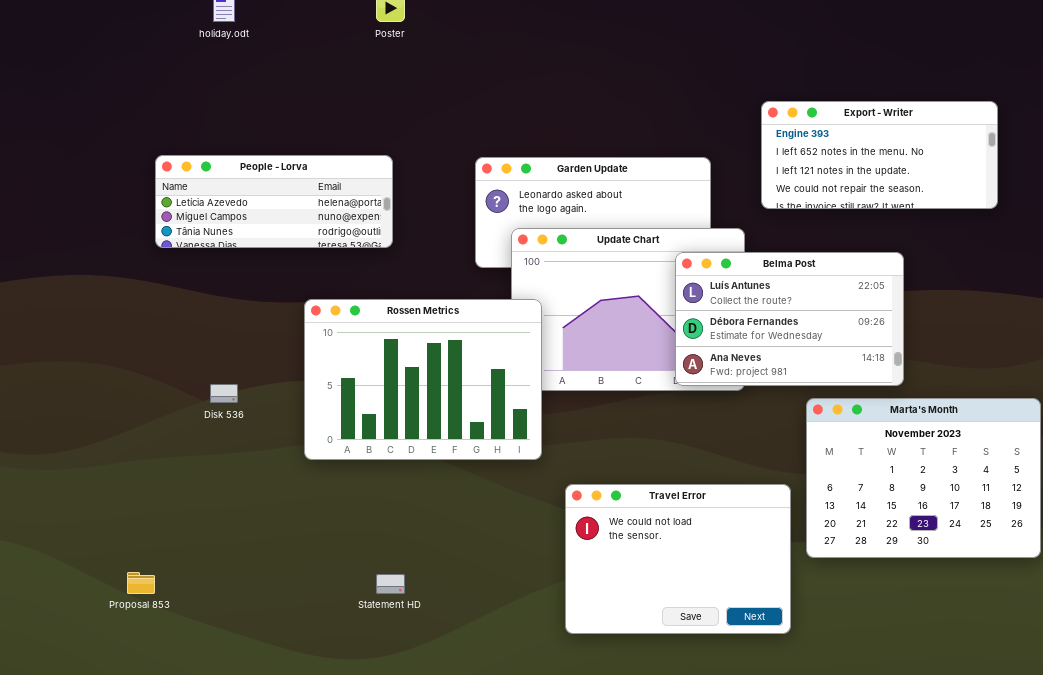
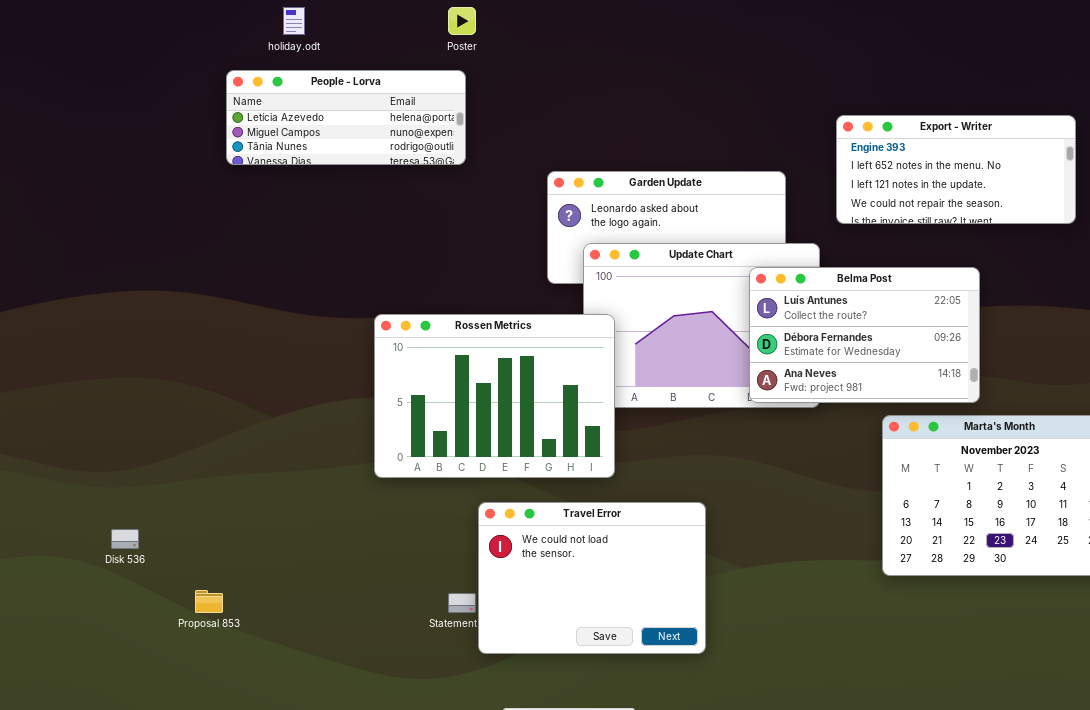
People - Lorva: [155,155,393,248] -> [226,70,466,165], moved
Disk 536: [210,384,238,403] -> [111,529,139,549], moved
Travel Error: [565,484,791,634] -> [478,502,706,654], moved

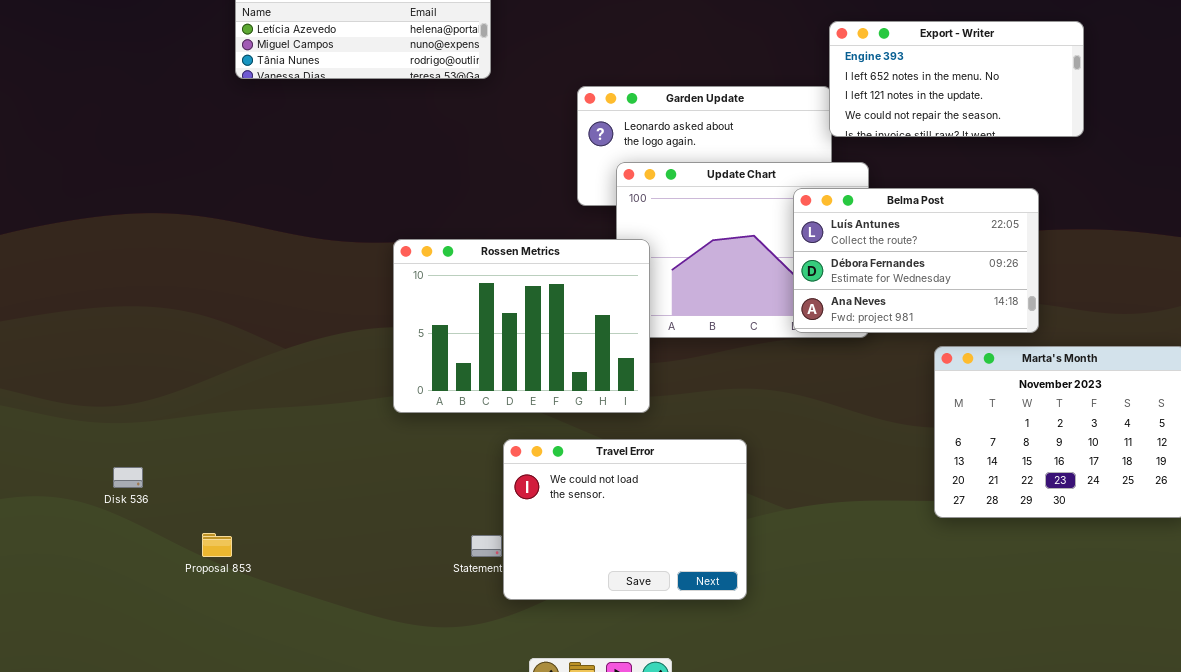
Export - Writer: [836,115,1076,224] -> [829,21,1084,137], moved

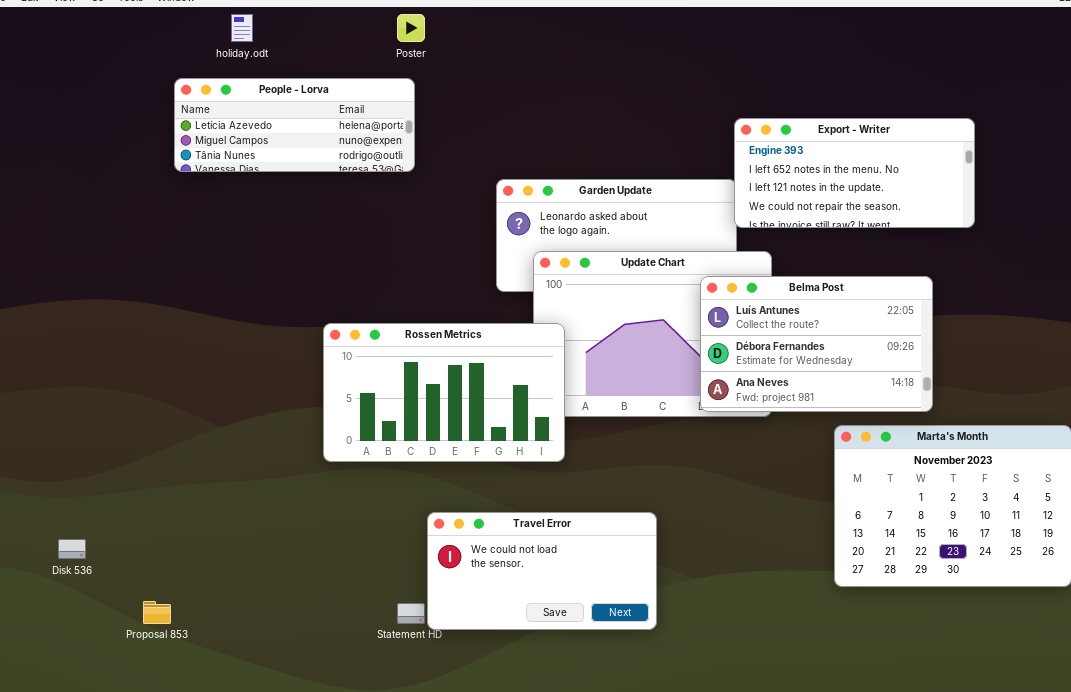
Rossen Metrics: [393,239,650,413] -> [323,323,565,462], resized
Travel Error: [503,439,747,600] -> [427,512,657,630], resized

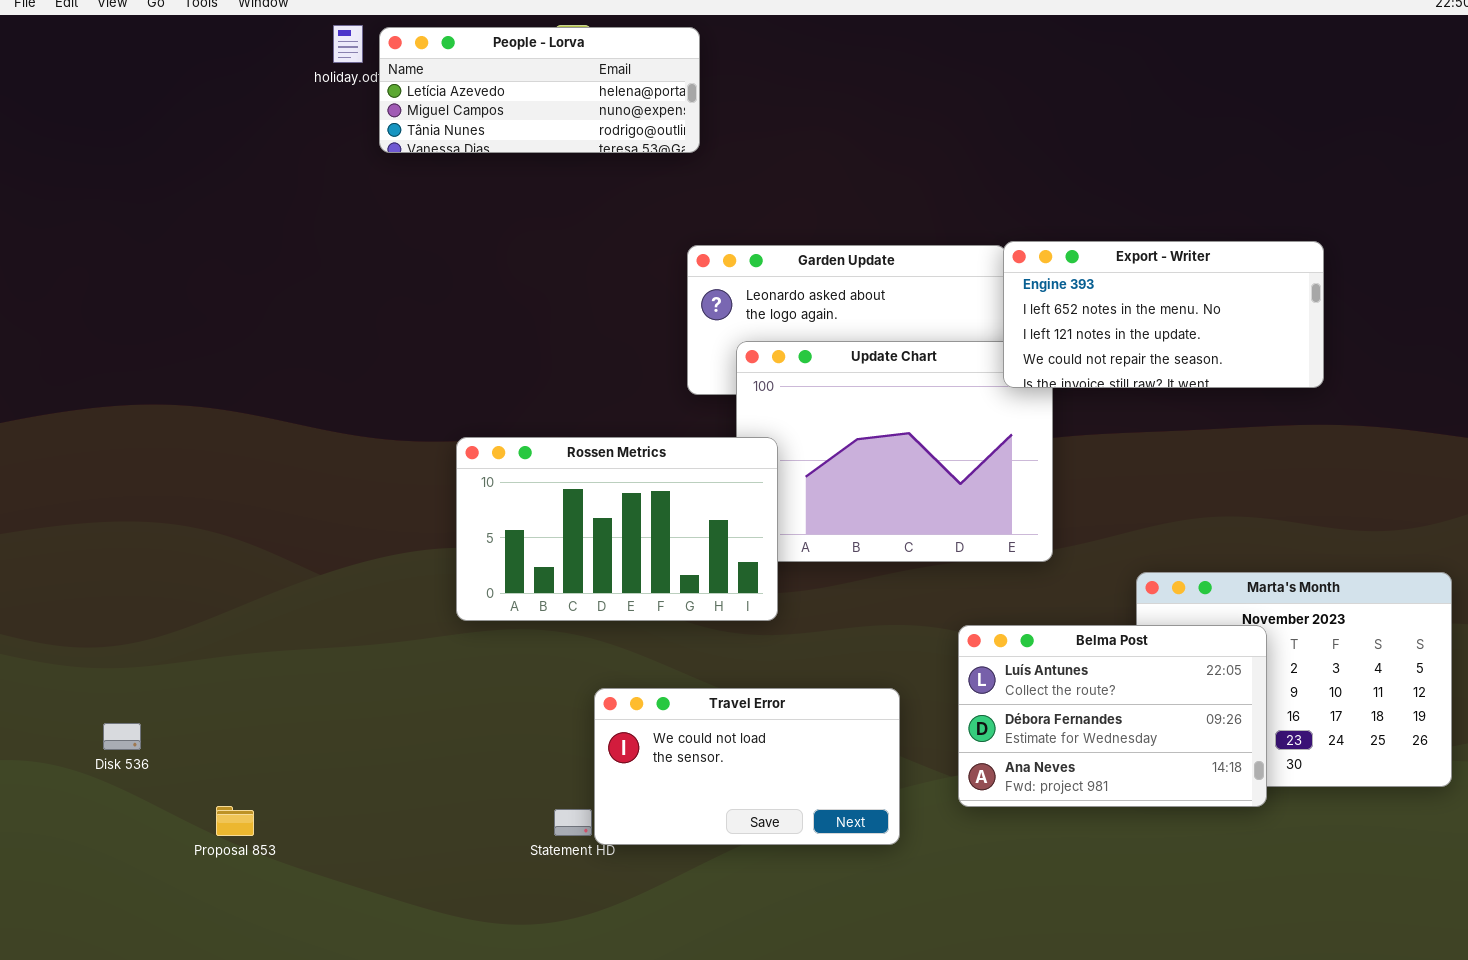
People - Lorva: [174,78,415,172] -> [379,27,700,153], moved
Export - Writer: [734,118,975,228] -> [1003,241,1324,388], moved
Belma Post: [700,276,933,412] -> [958,625,1267,807], moved

